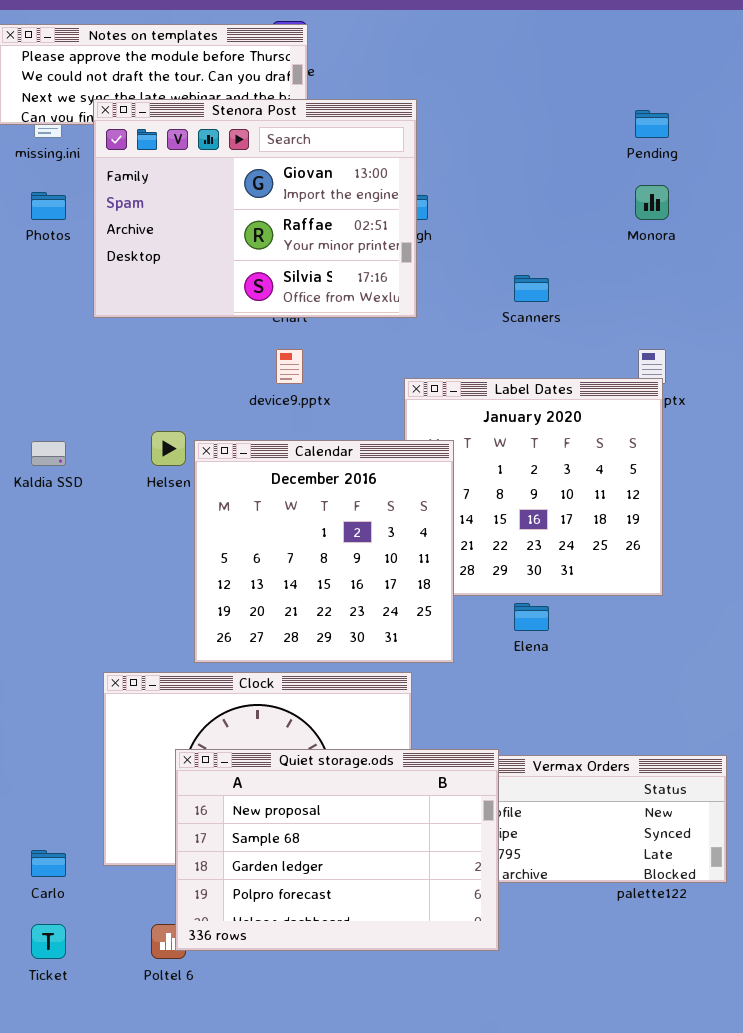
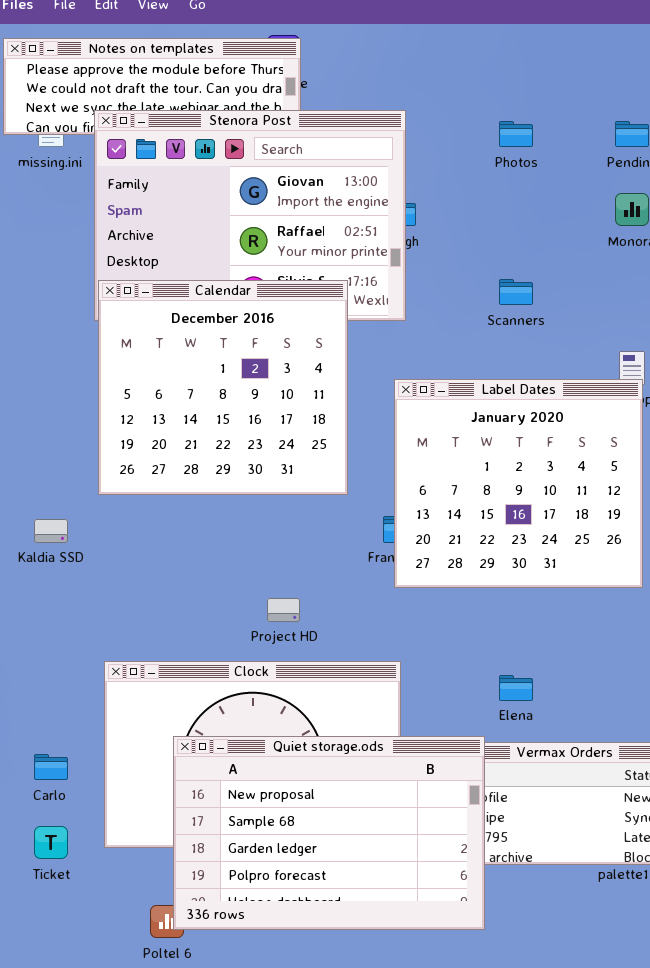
Photos: [31,192,66,220] -> [499,121,533,147], moved
Calendar: [194,440,454,663] -> [98,280,348,495], moved
Kaldia SSD: [31,441,66,466] -> [34,519,68,543], moved
Elena: [514,603,549,631] -> [499,675,533,701], moved
Carlo: [31,850,66,877] -> [34,754,68,780], moved
Ticket: [31,924,66,959] -> [34,826,68,859], moved

